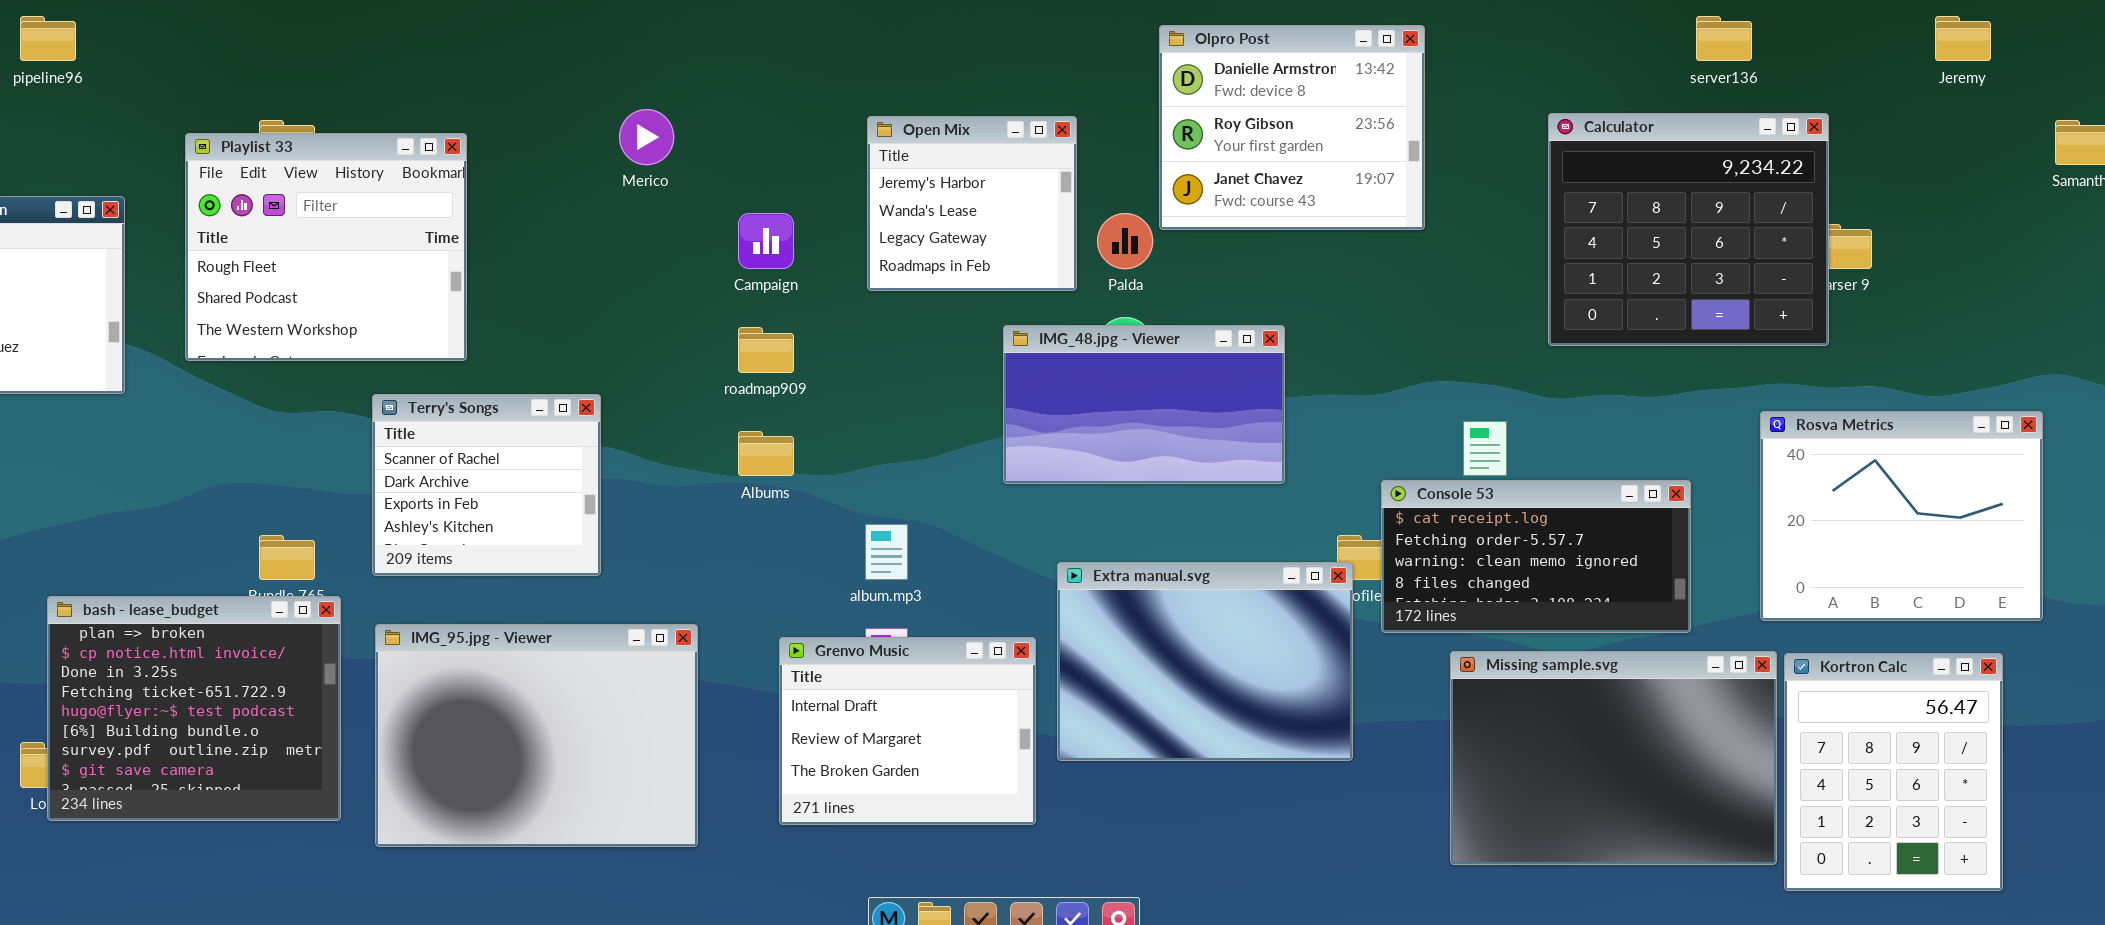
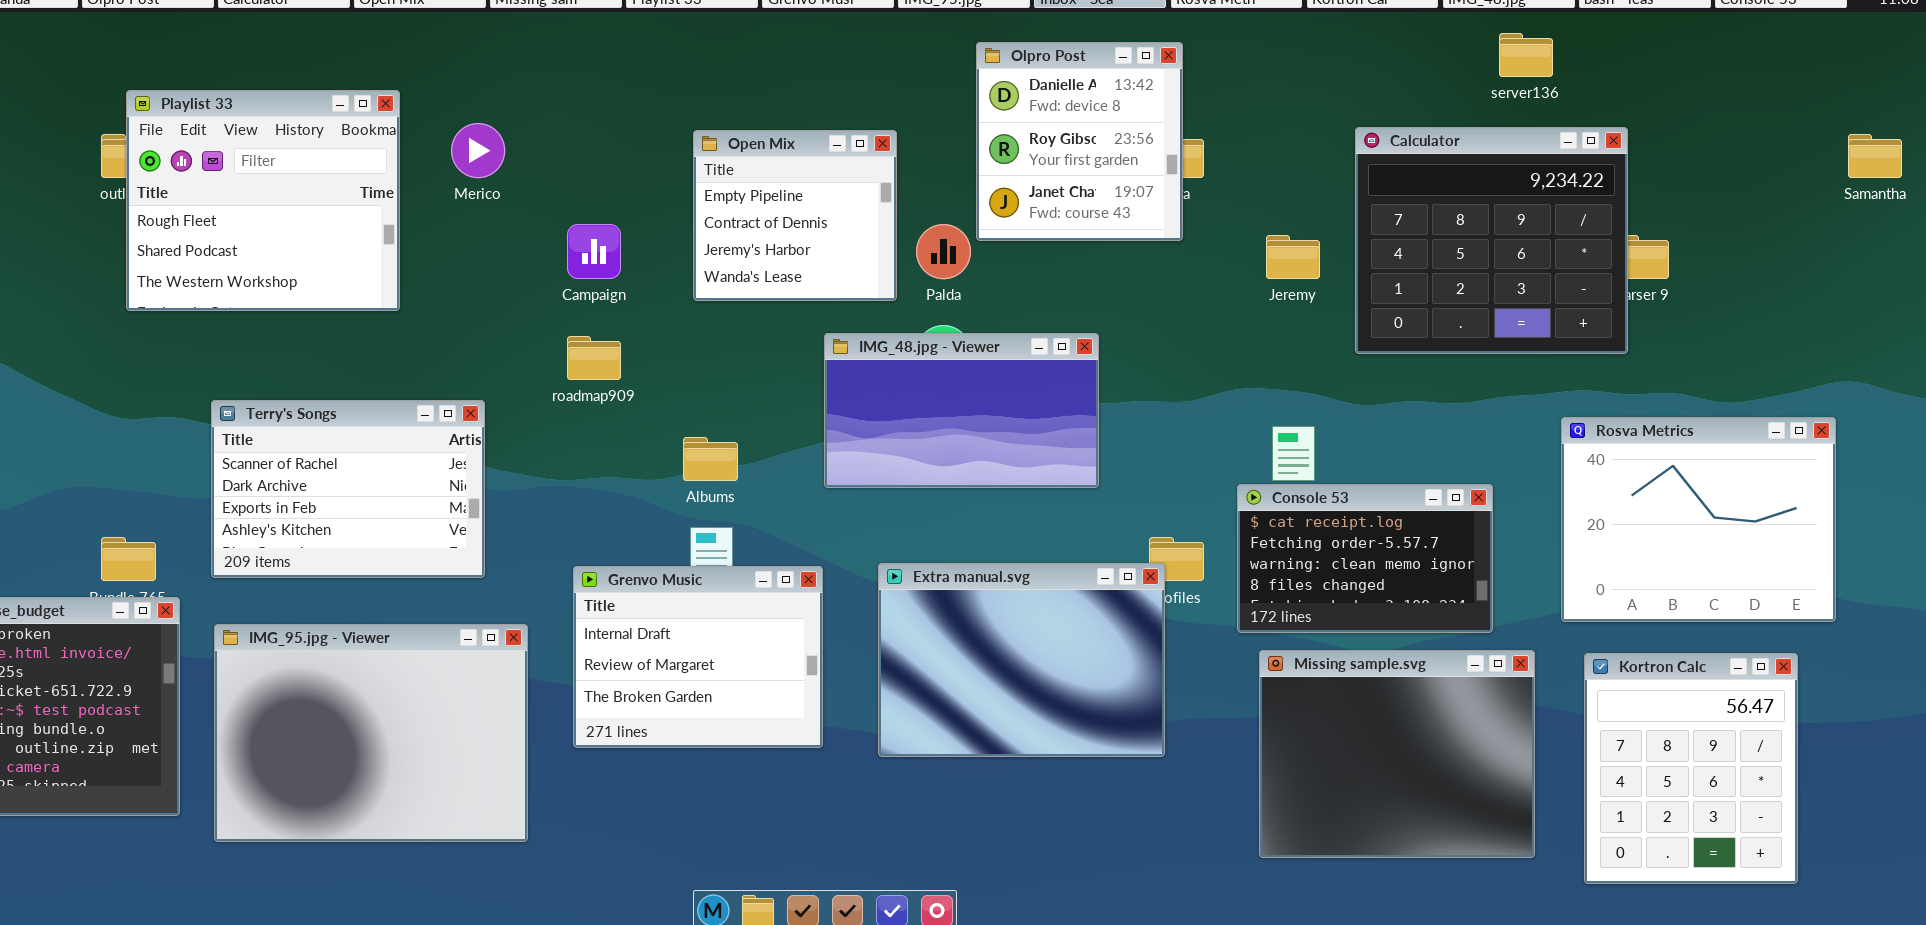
Jeremy: [1935,16,1991,61] -> [1266,235,1320,279], moved
Olpro Post: [1159,25,1425,230] -> [976,42,1183,241], resized
Open Mix: [867,116,1077,291] -> [693,130,897,301], scrolled up 2 rows
Playlist 33: [185,133,467,361] -> [126,90,400,311], moved
Terry's Songs: [372,394,601,576] -> [211,400,485,578], resized
Albums: [738,431,794,476] -> [683,437,738,481], moved
Console 53: [1381,480,1691,633] -> [1237,484,1493,633], resized
Grenvo Music: [779,637,1036,825] -> [573,566,823,748], moved
Missing sample.svg: [1450,651,1777,865] -> [1259,650,1535,858], resized

